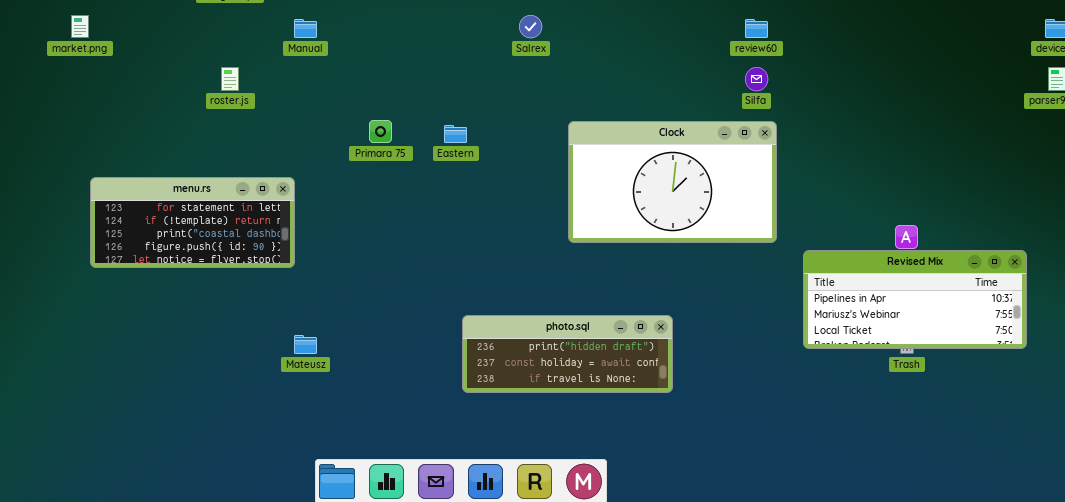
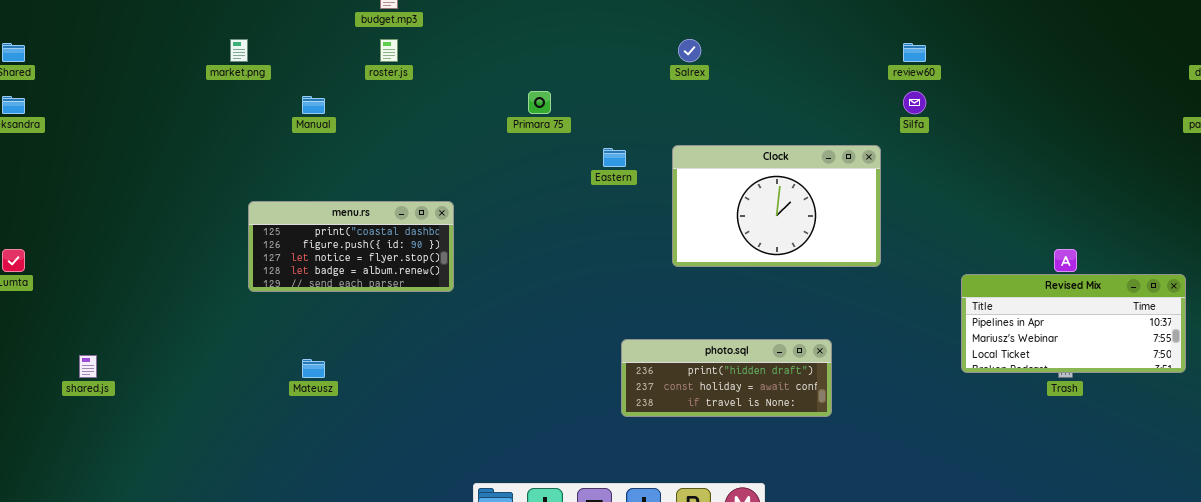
Manual: [294,19,317,38] -> [302,96,325,114], moved
roster.js: [221,67,239,91] -> [380,39,398,62], moved
Primara 75: [369,120,392,143] -> [528,91,551,114], moved
Clock: [568,121,777,243] -> [672,145,881,267], moved
menu.rs: [90,177,295,268] -> [248,201,454,292], scrolled down 2 rows
Mateusz: [294,335,317,354] -> [302,359,325,378], moved

